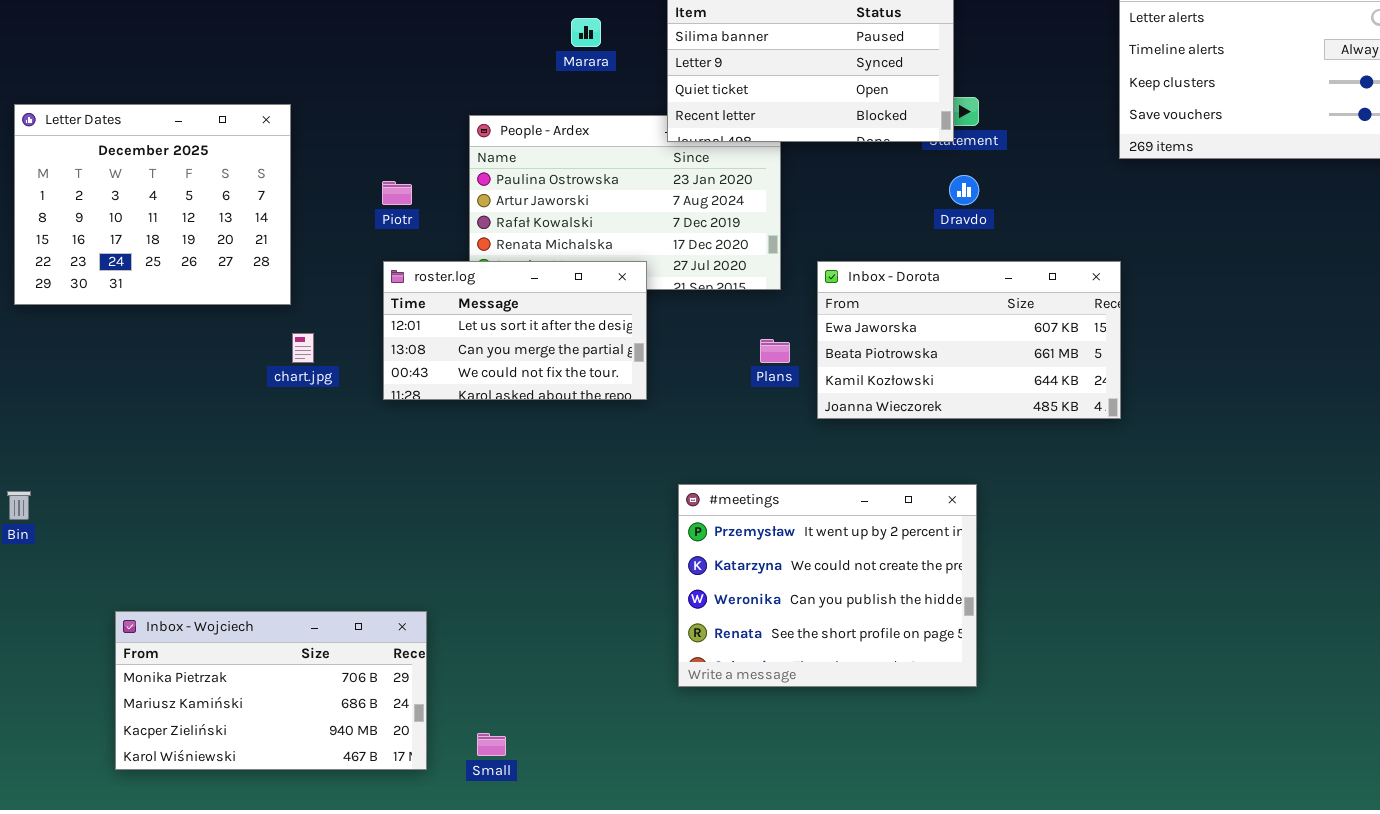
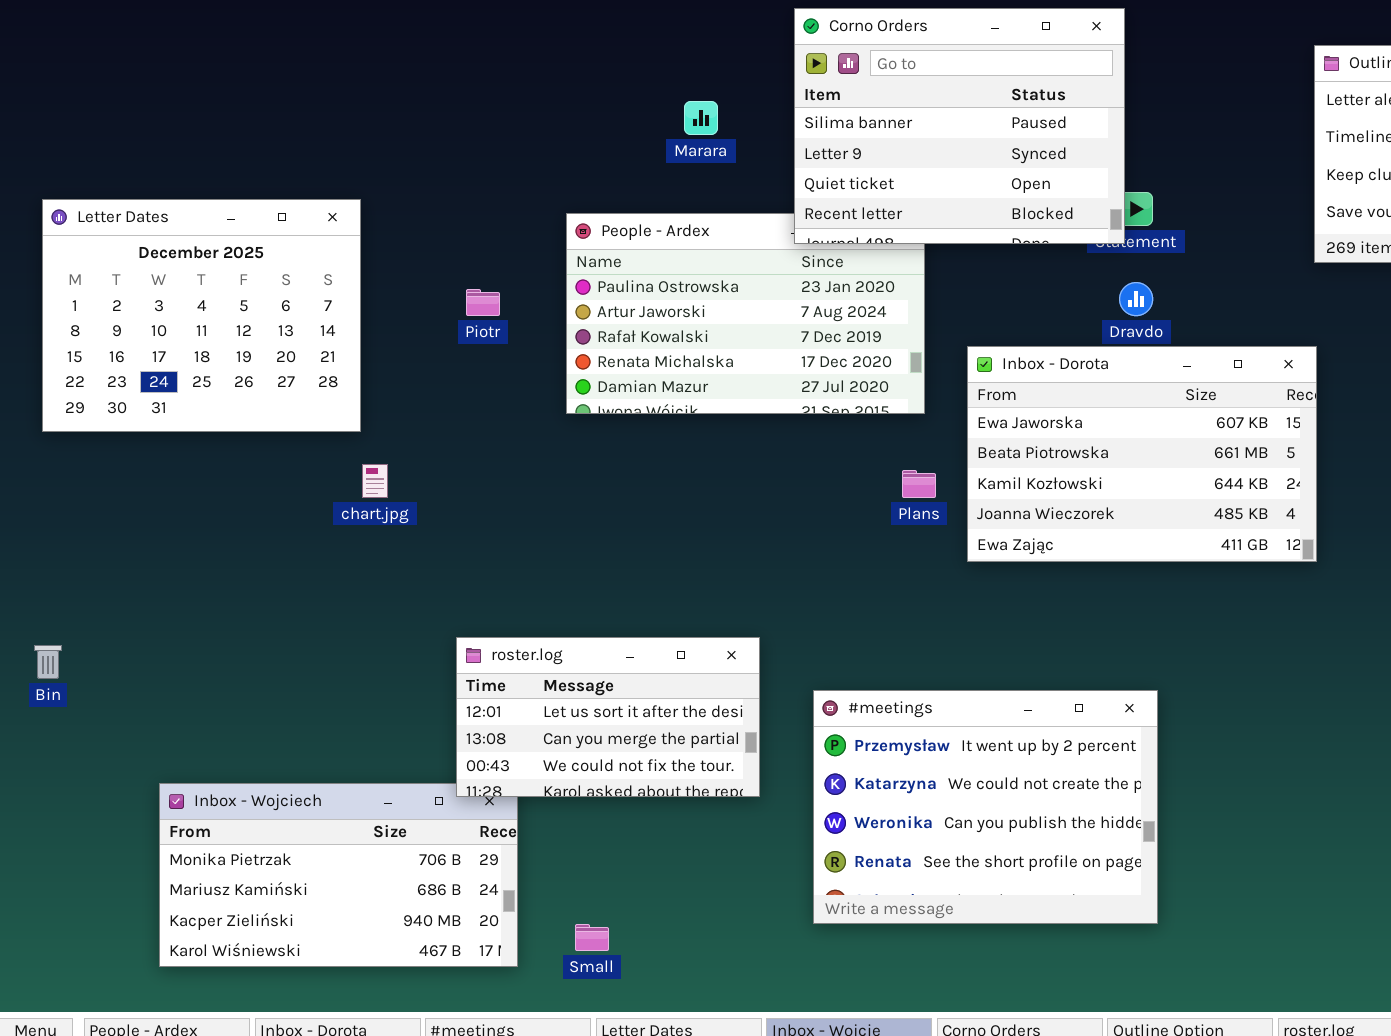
roster.log: [383,261,647,400] -> [456,637,760,797], moved
Inbox - Dorota: [817,261,1121,419] -> [967,346,1317,562], resized
#meetings: [678,484,977,687] -> [813,690,1158,924], moved

